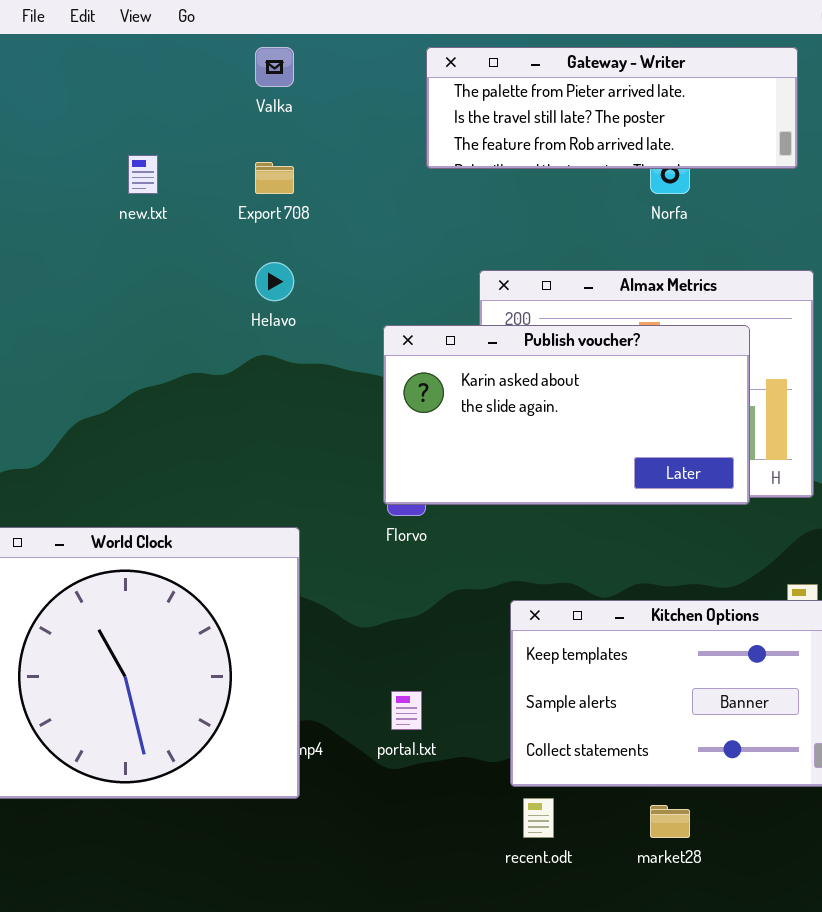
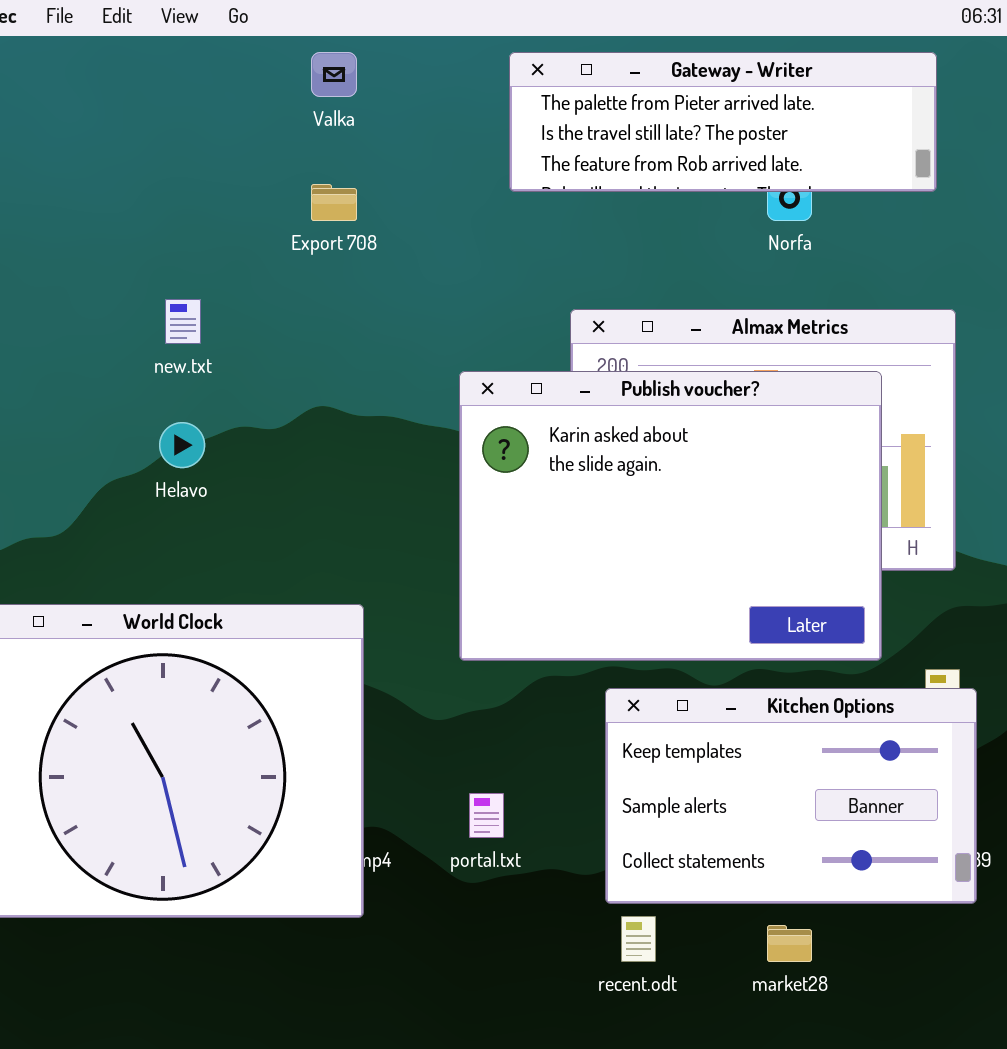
new.txt: [128,155,158,194] -> [165,299,201,344], moved
Helavo: [255,262,294,301] -> [159,422,205,468], moved
Publish voucher?: [383,325,750,505] -> [459,371,882,661], resized

